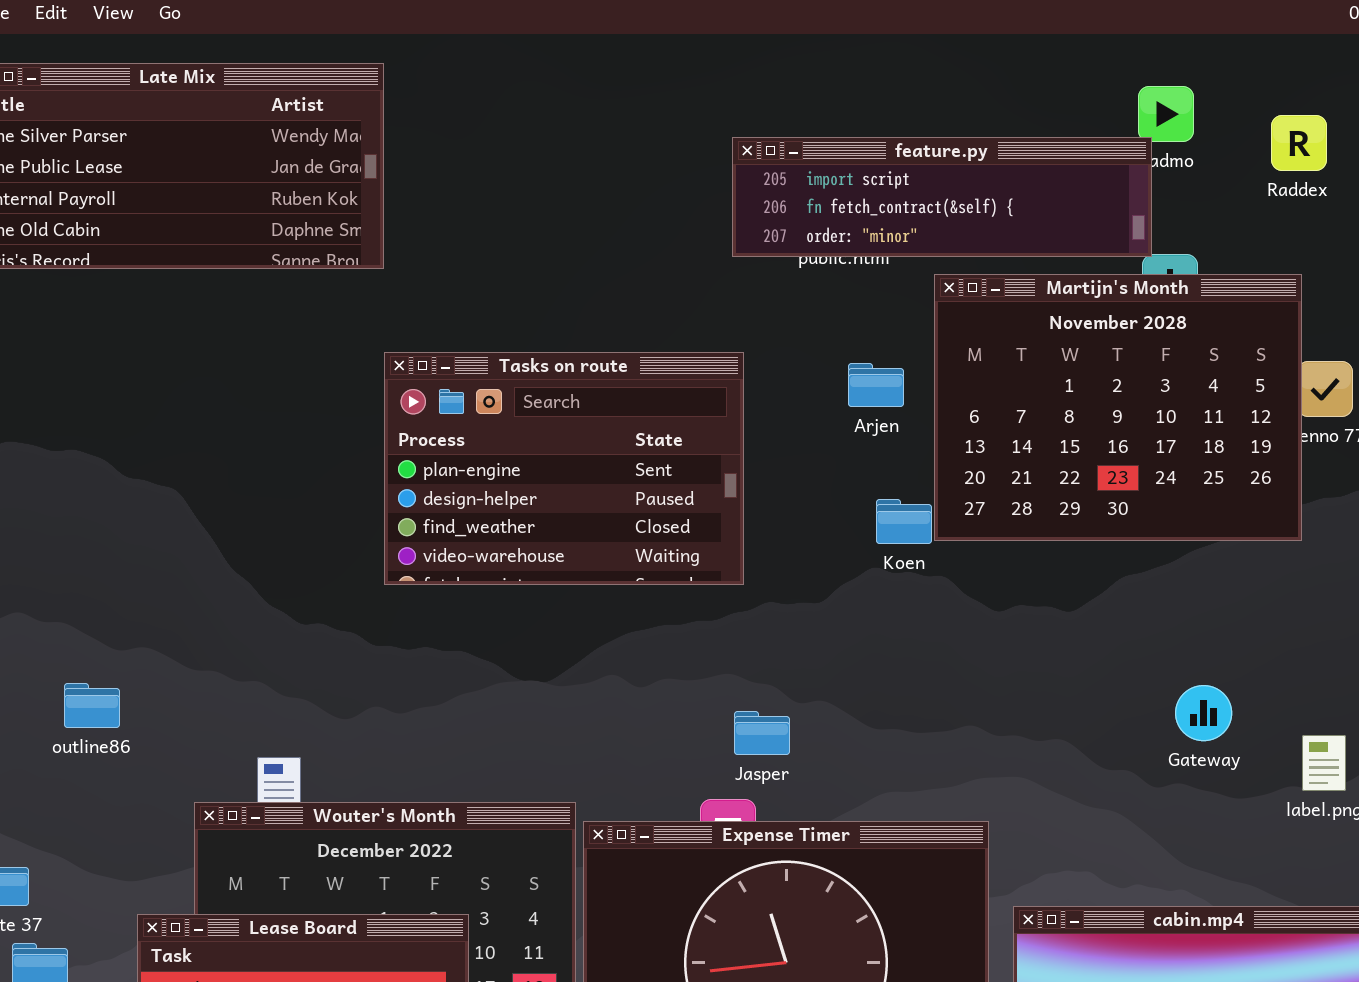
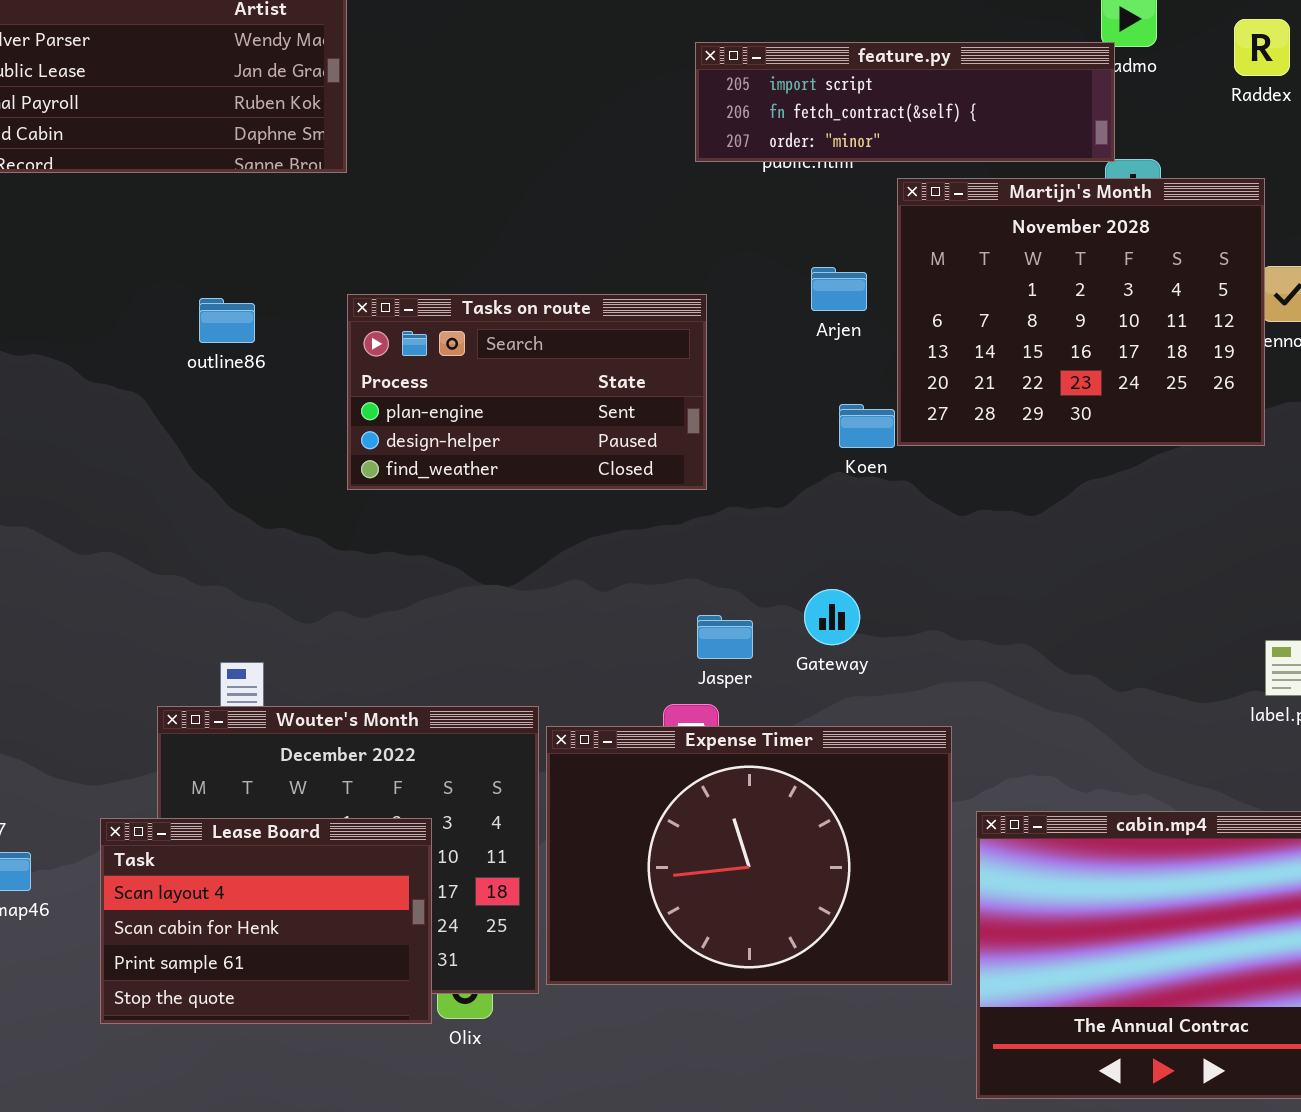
Tasks on route: [384,352,744,585] -> [347,294,707,490], resized
outline86: [64,683,120,728] -> [199,298,255,343], moved
Gateway: [1175,685,1232,741] -> [804,589,860,645], moved

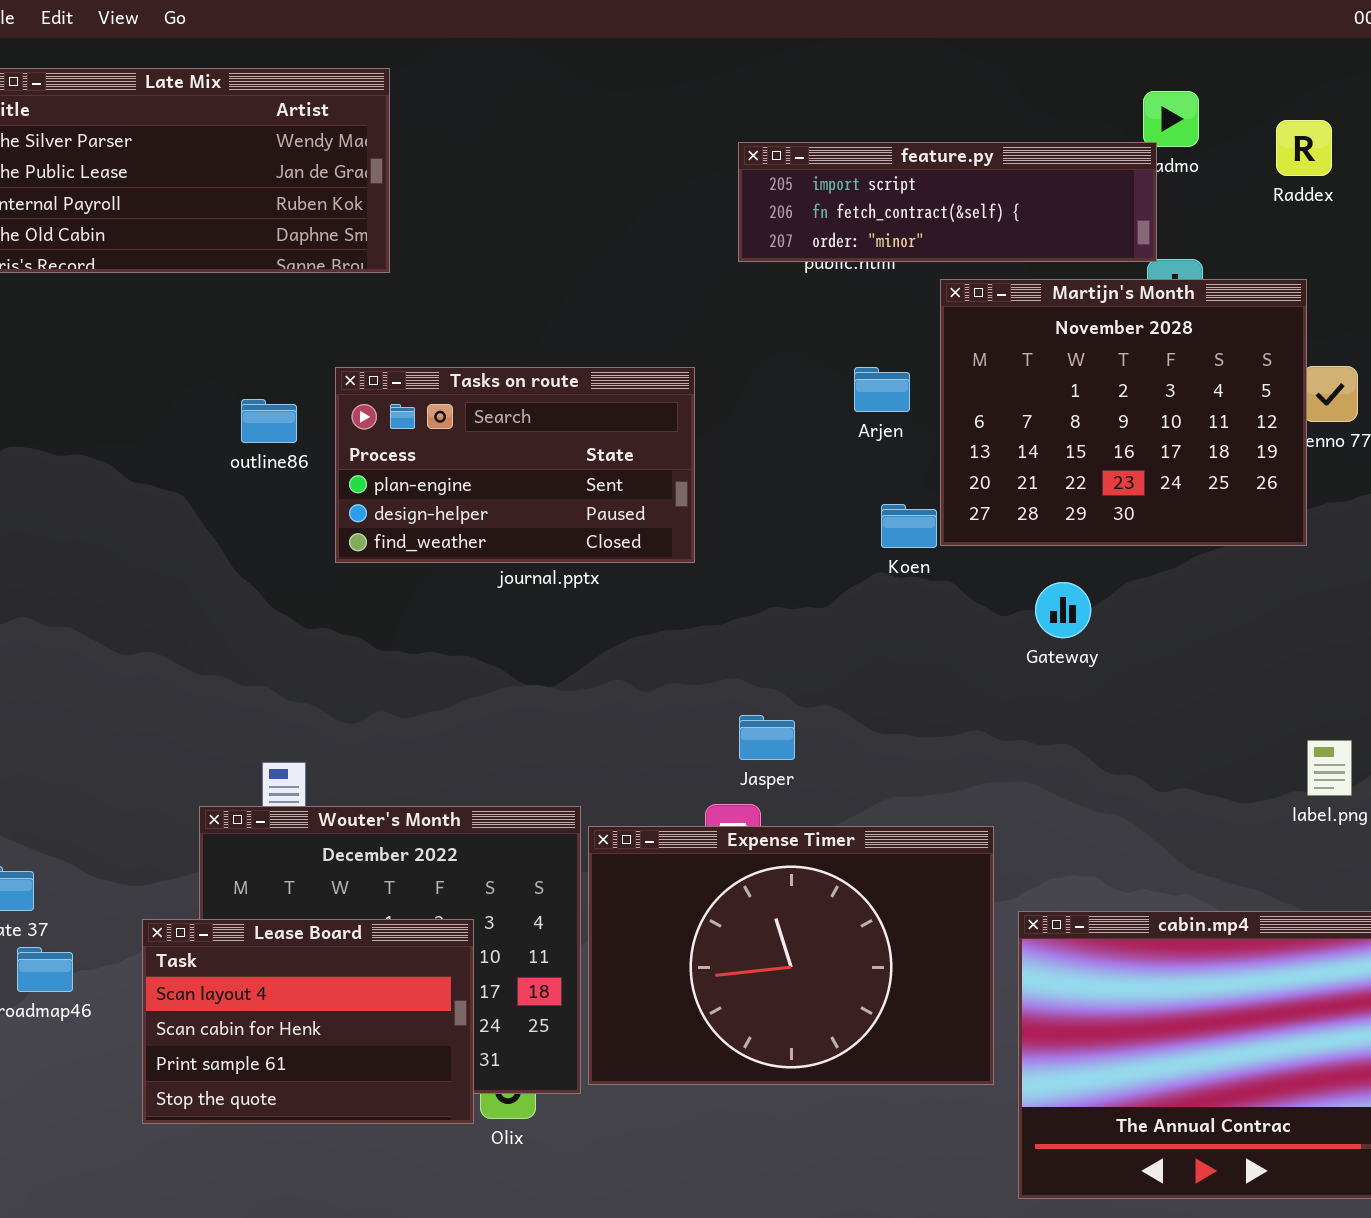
Tasks on route: [347,294,707,490] -> [335,367,695,563], moved
Gateway: [804,589,860,645] -> [1035,582,1091,638], moved

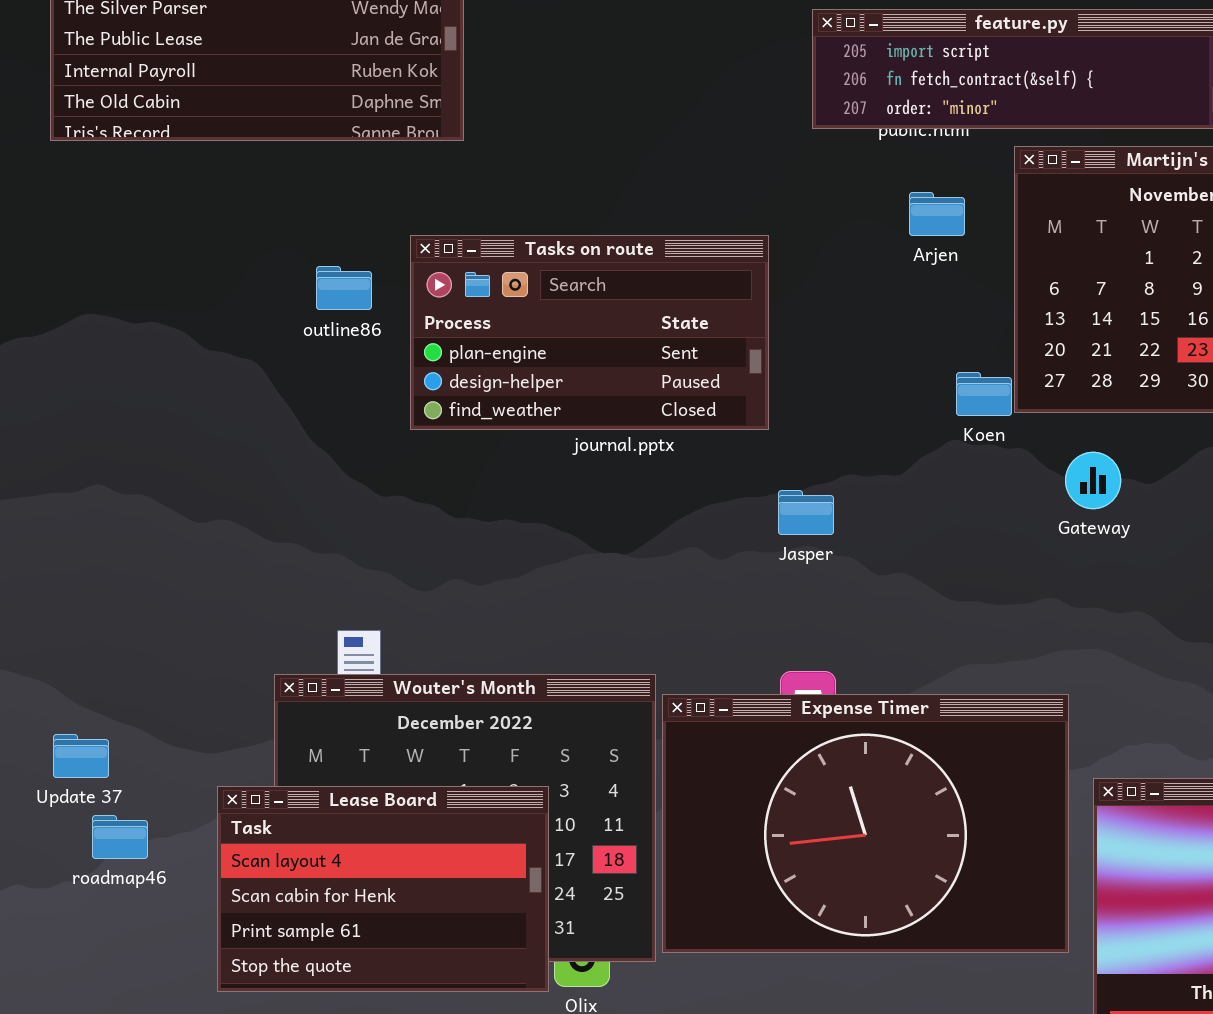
Arjen: [854,367,910,412] -> [909,192,965,236], moved
Gateway: [1035,582,1091,638] -> [1065,452,1121,509], moved
Jasper: [739,715,795,760] -> [778,490,834,535], moved

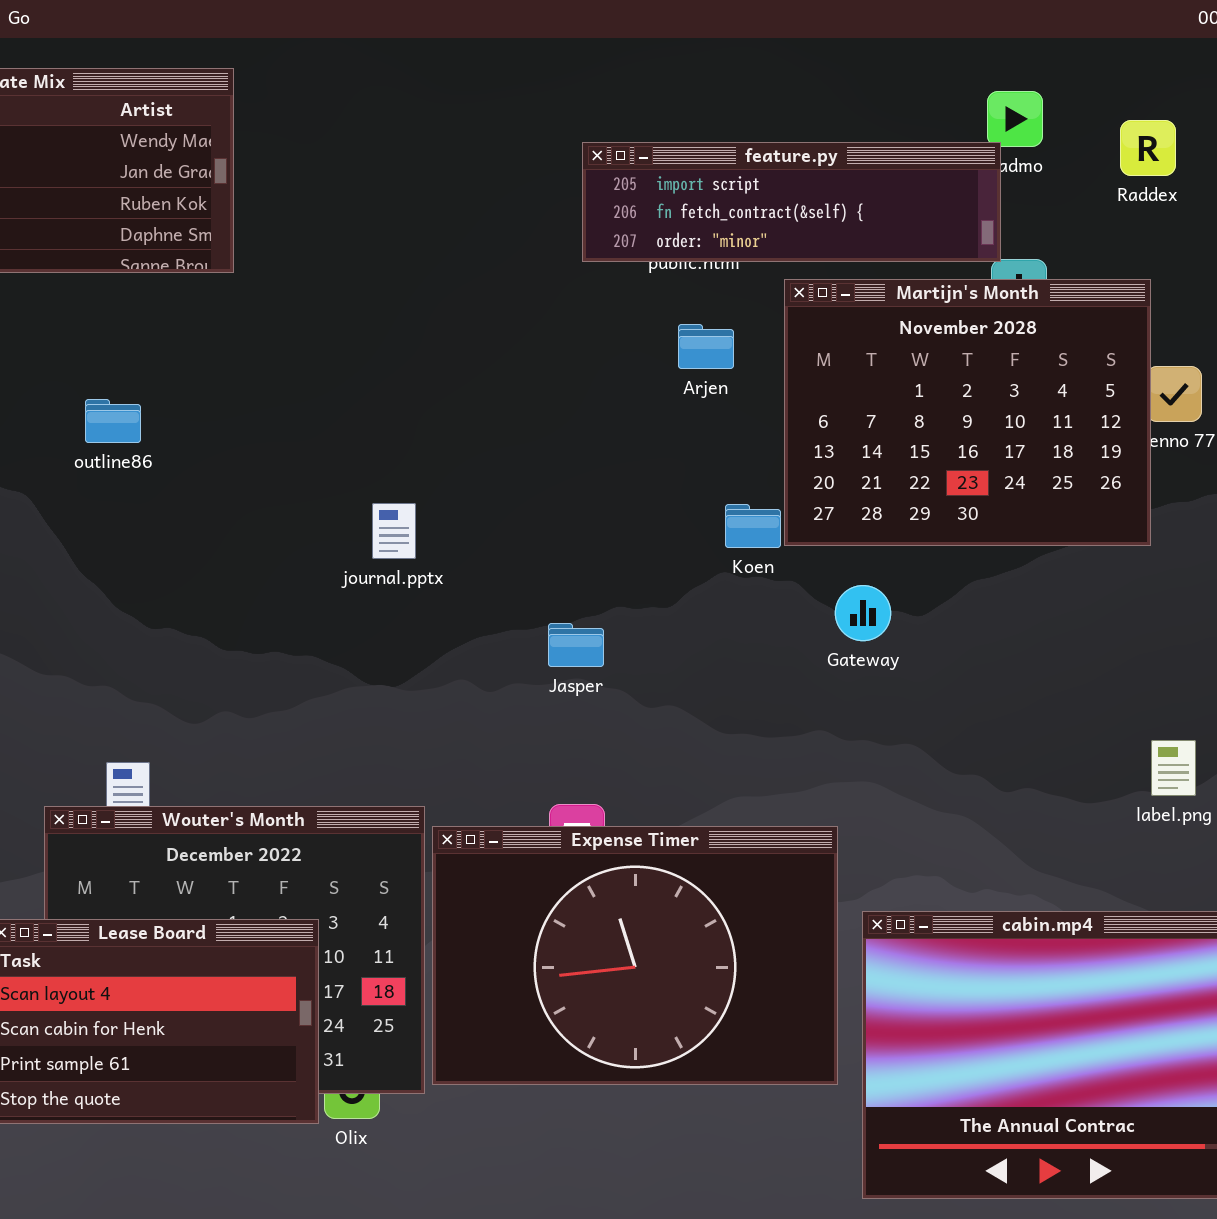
Tasks on route: [410,235,769,430] -> none, closed

